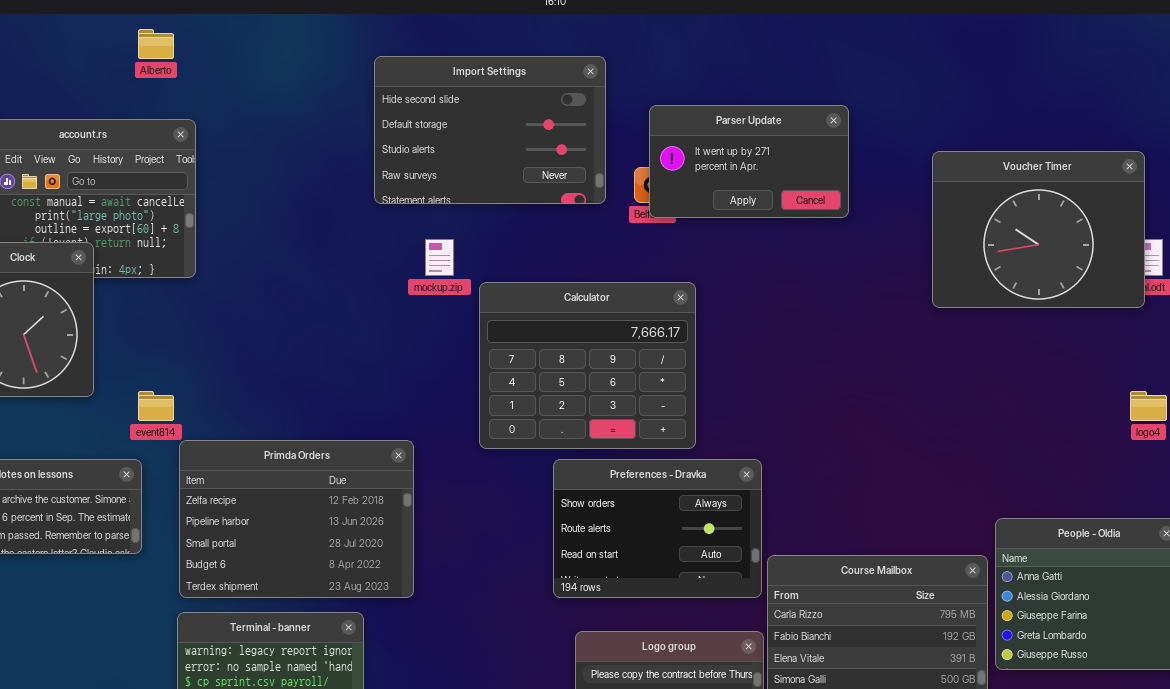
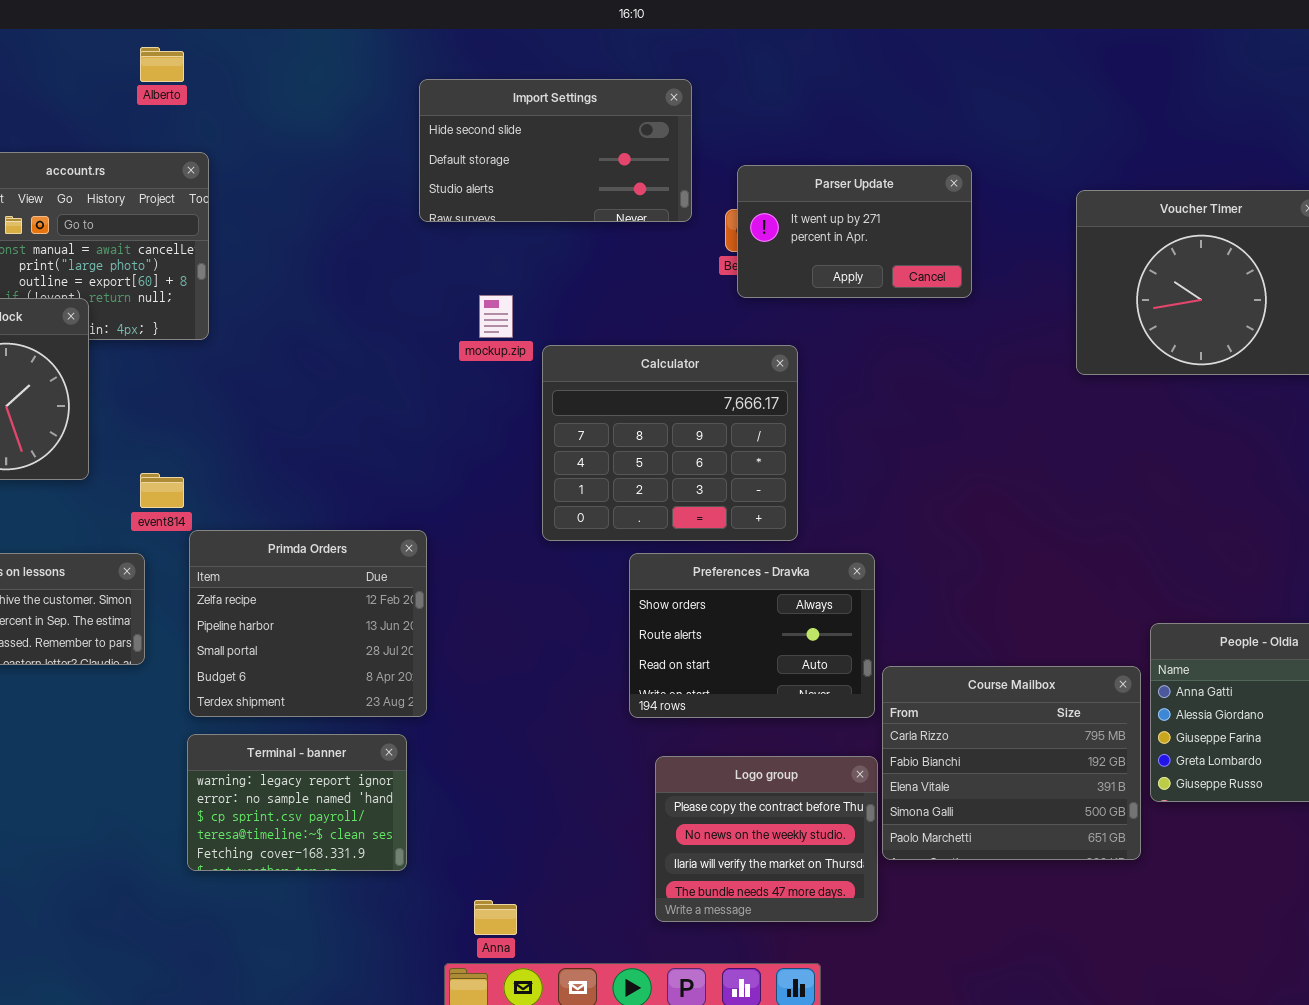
Import Settings: [374,56,606,204] -> [419,79,692,222], resized
Parser Update: [649,105,849,218] -> [737,165,972,298], moved
Primda Orders: [179,440,414,598] -> [189,530,427,717], resized

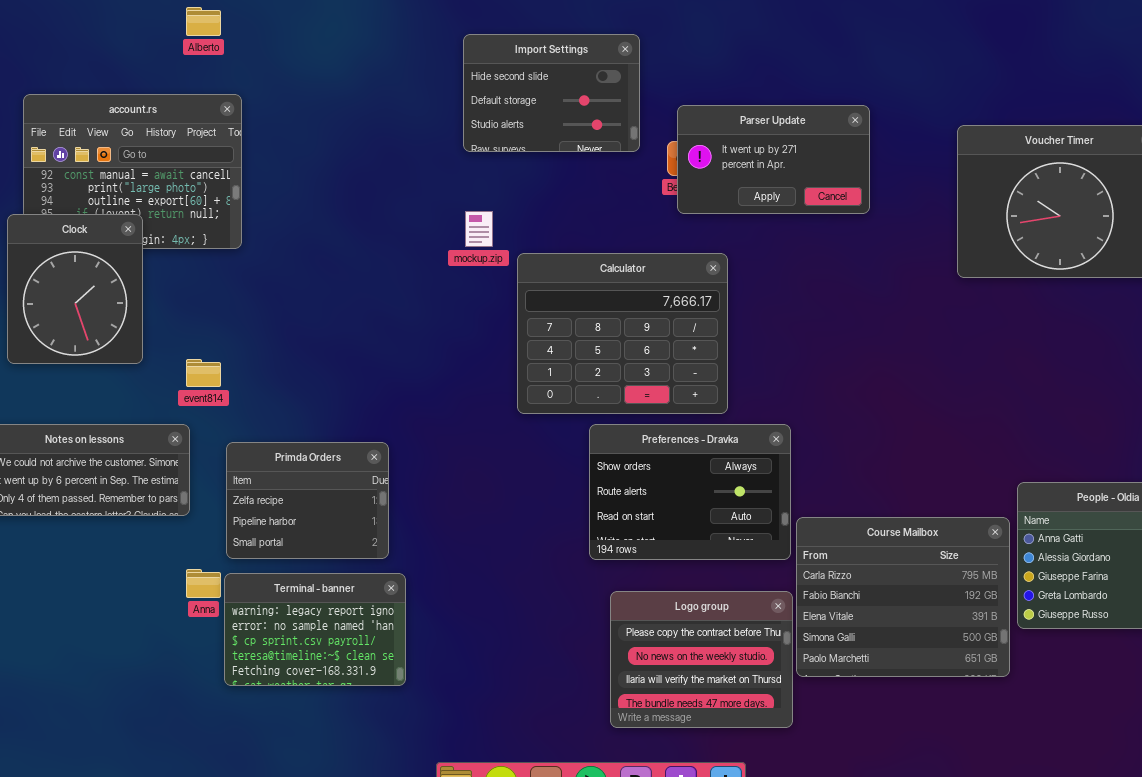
Import Settings: [419,79,692,222] -> [463,34,640,152], resized
Primda Orders: [189,530,427,717] -> [226,442,389,559], resized
Anna: [474,900,517,935] -> [186,569,221,598], moved

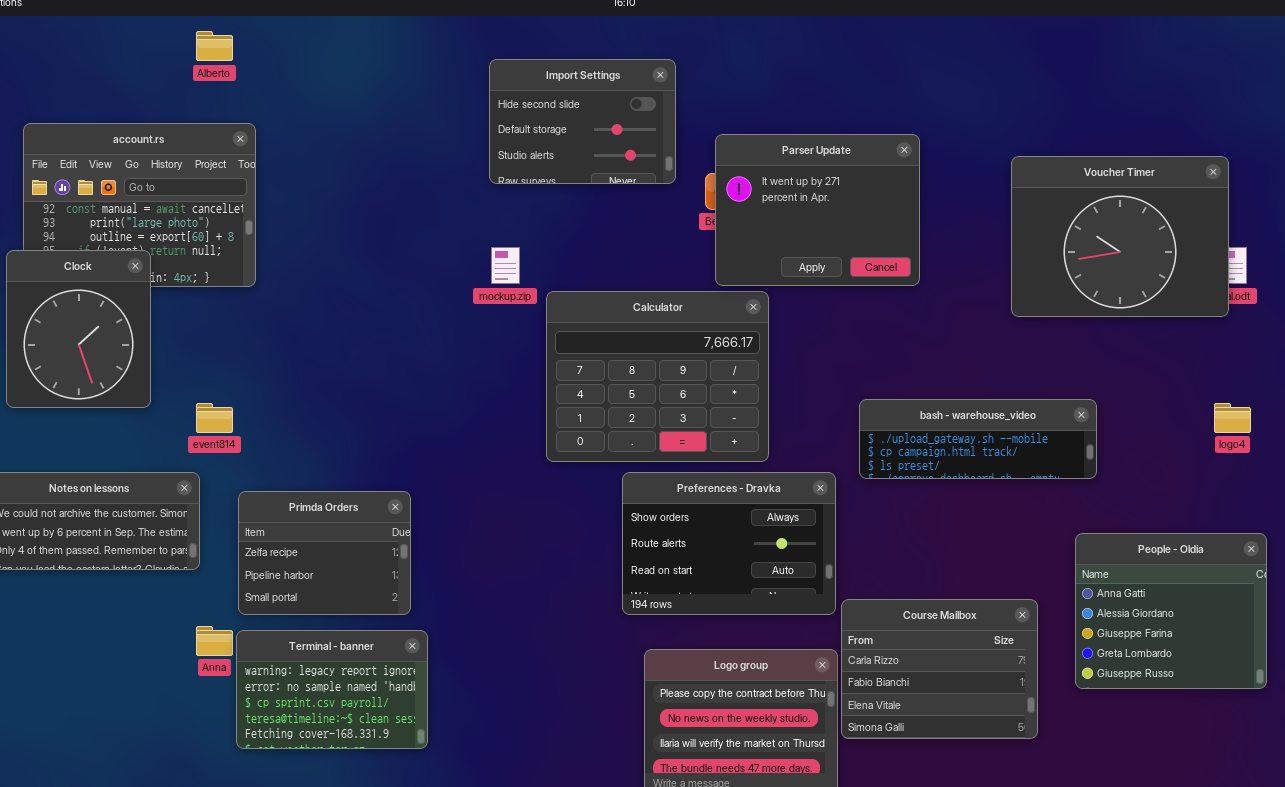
Parser Update: [677,105,870,214] -> [715,134,920,286], resized
bash - warehouse_video: none -> [859,399,1097,479], opened
Course Mailbox: [796,517,1010,677] -> [841,599,1038,739], resized

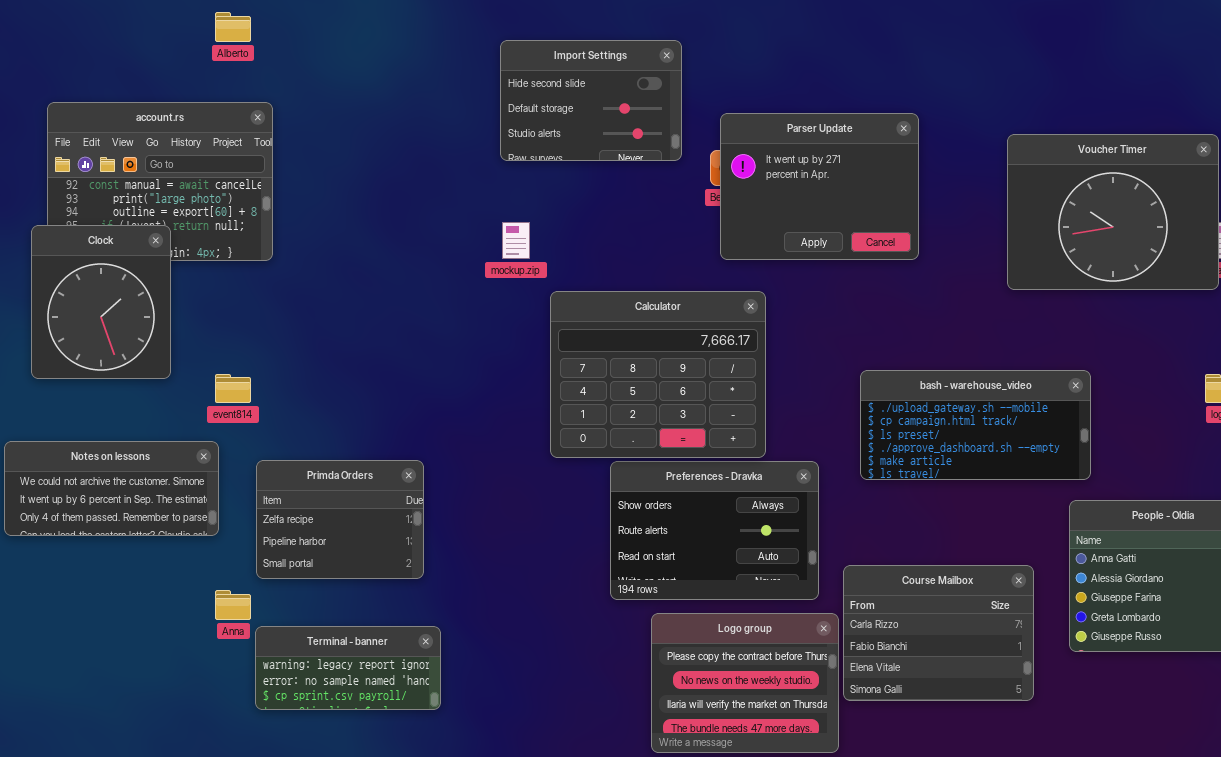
Calculator: [546,291,769,462] -> [550,291,766,458], moved
bash - warehouse_video: [859,399,1097,479] -> [860,370,1091,480], resized
Preferences - Dravka: [622,472,836,615] -> [610,461,819,600], moved
Terminal - banner: [236,630,428,749] -> [255,626,441,710], resized

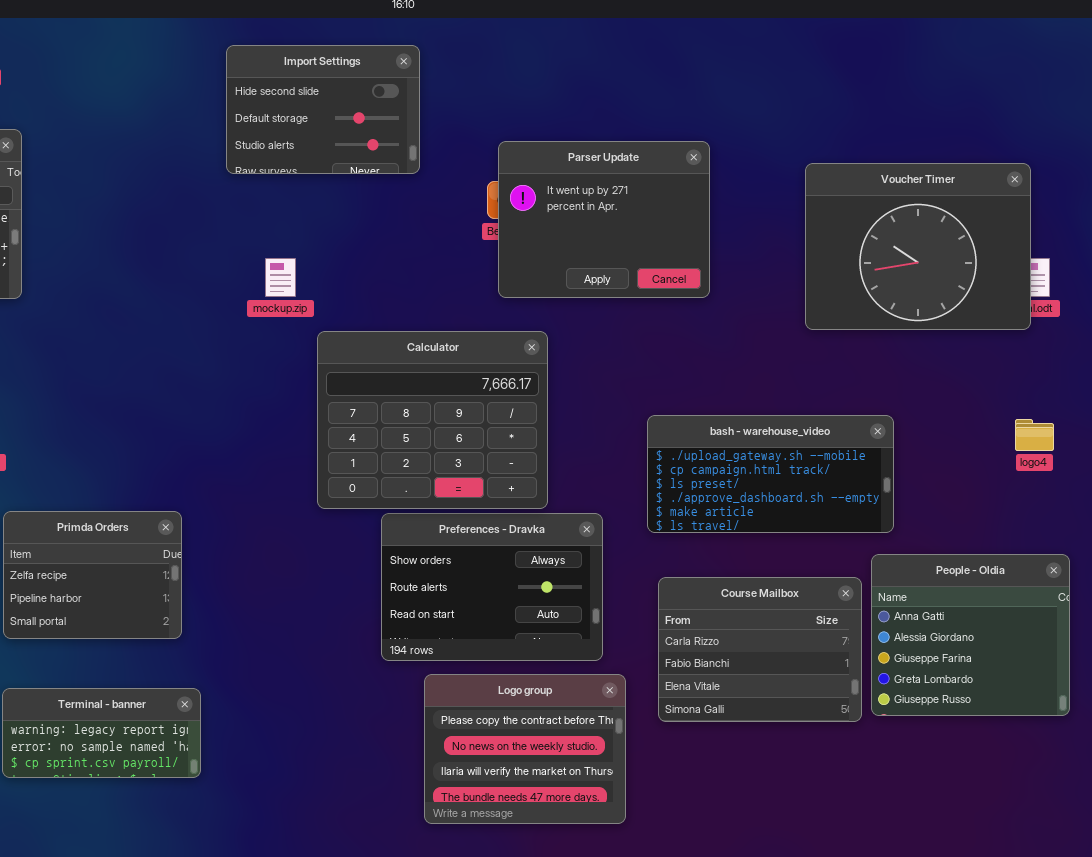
Import Settings: [500,40,682,161] -> [226,45,420,174], moved
Course Mailbox: [843,565,1034,701] -> [658,577,862,722], moved

